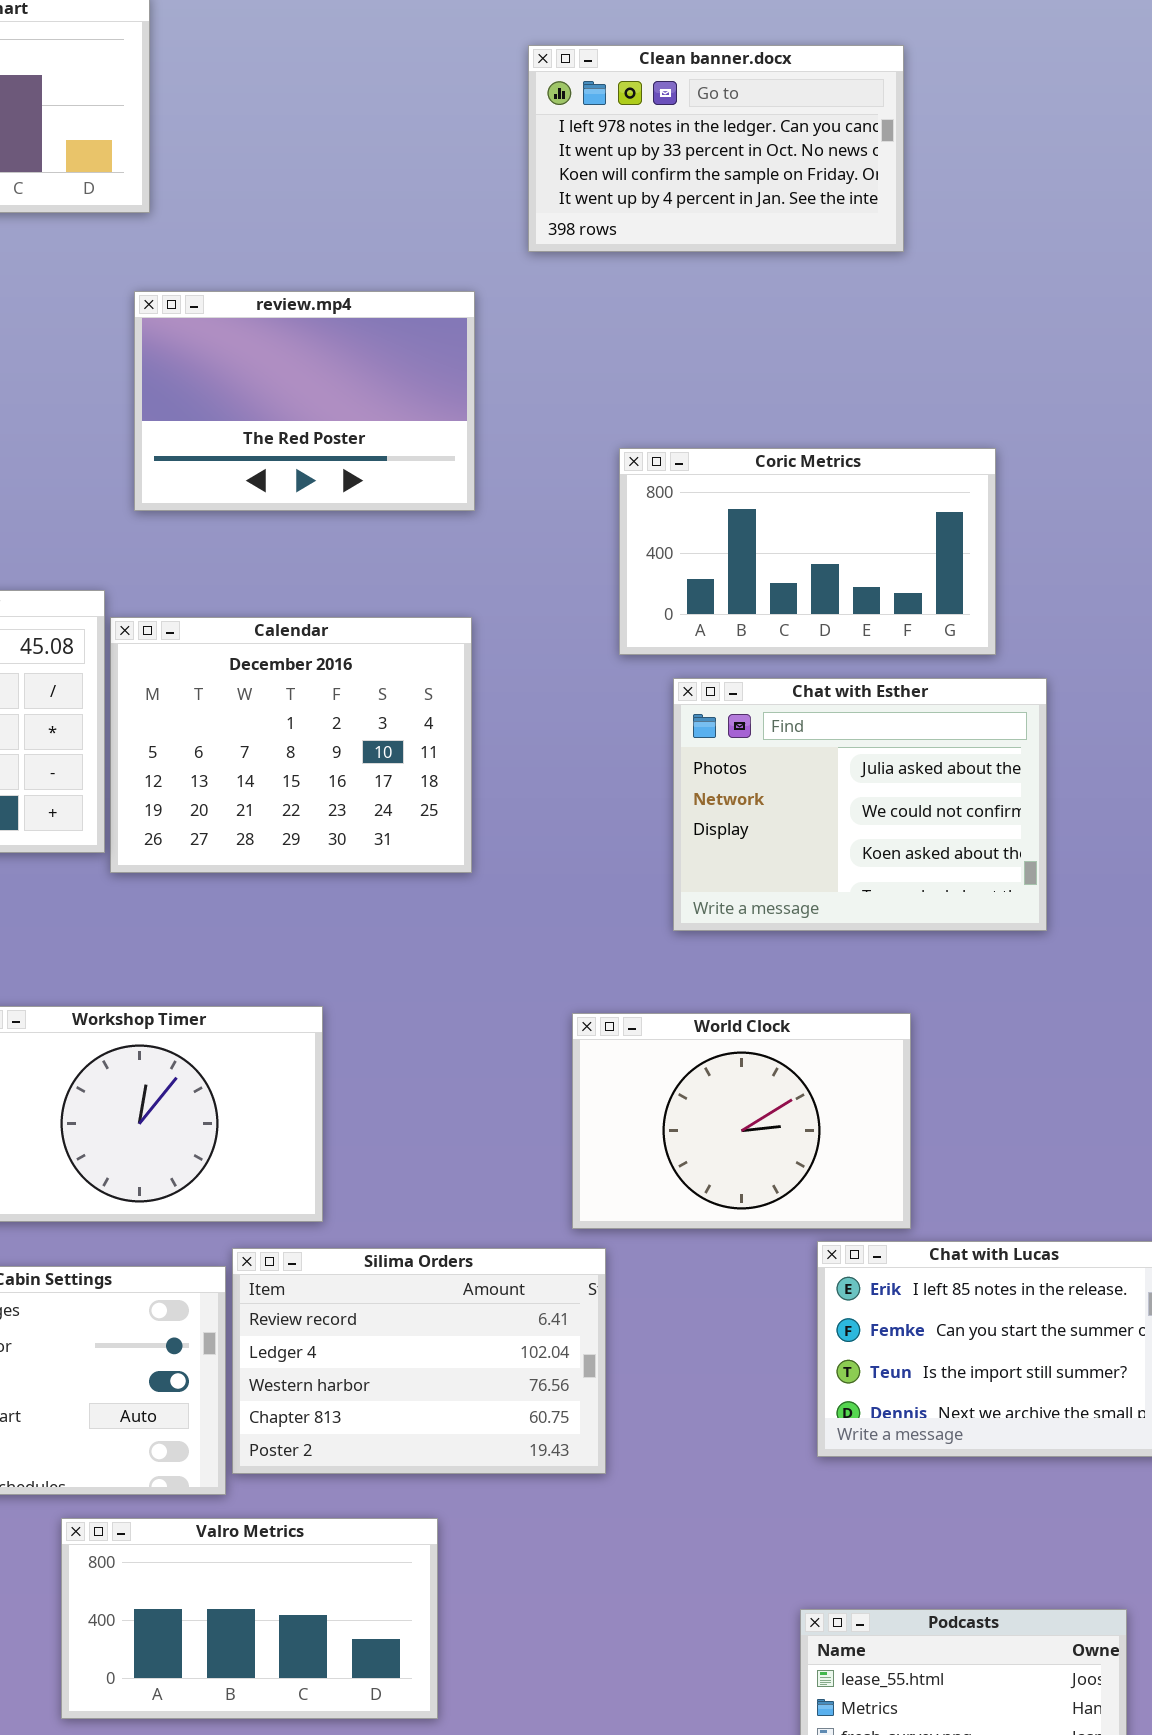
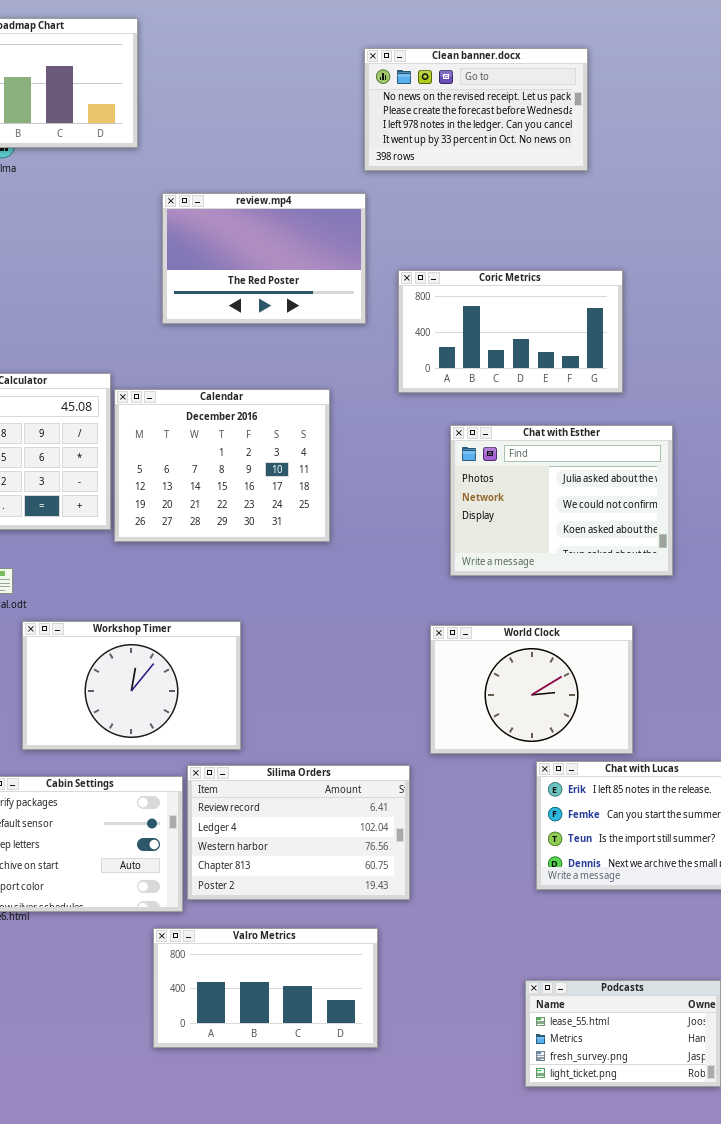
Clean banner.docx: [528,45,904,252] -> [364,48,588,171], scrolled up 2 rows
review.mp4: [134,291,475,511] -> [162,193,366,324], moved
Coric Metrics: [619,448,996,655] -> [398,270,623,393], moved
World Clock: [572,1013,911,1229] -> [430,625,633,754], moved
Valro Metrics: [61,1518,438,1719] -> [153,928,378,1048], moved

